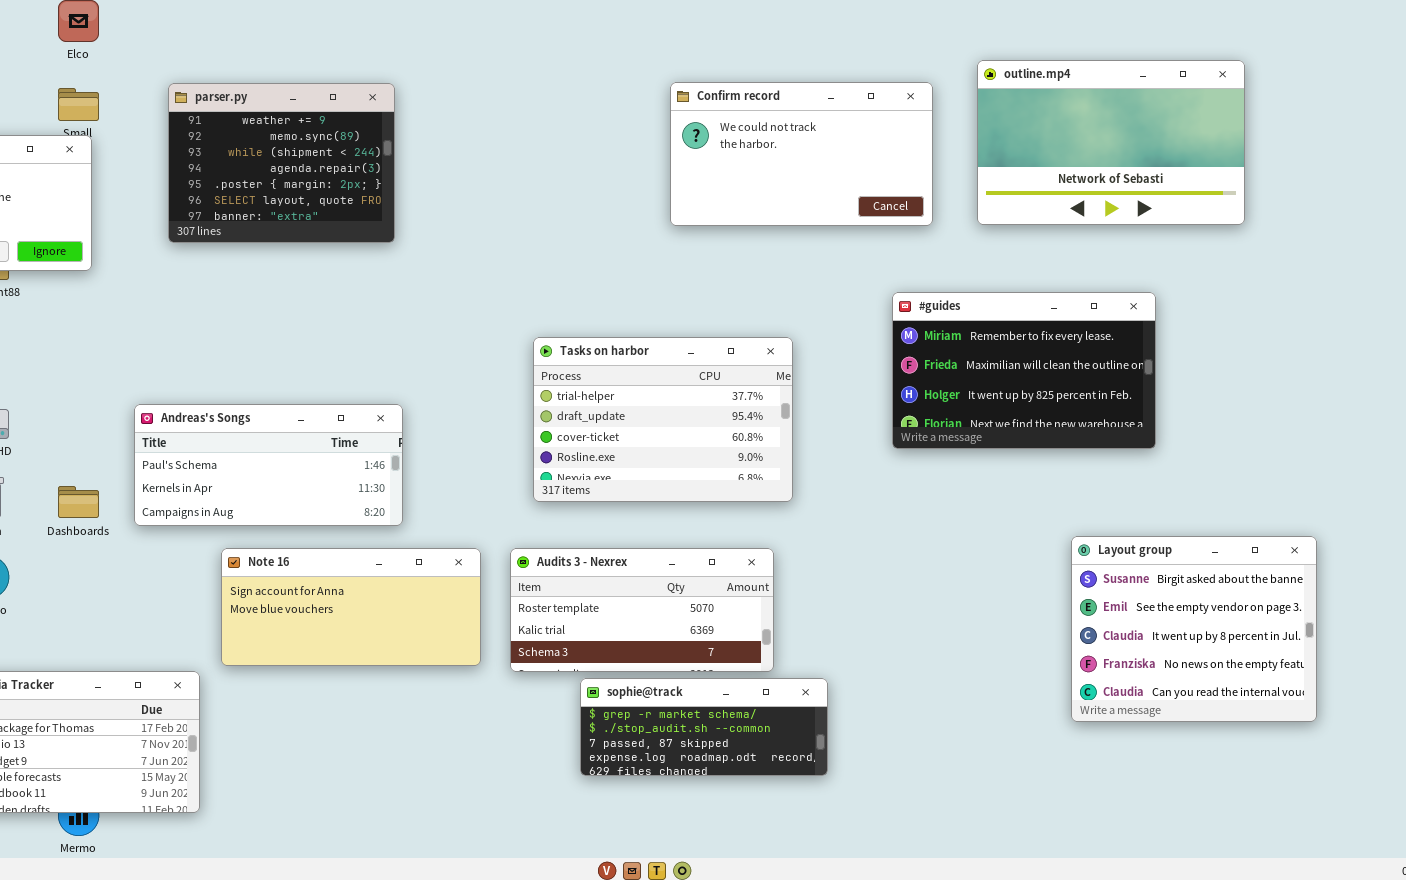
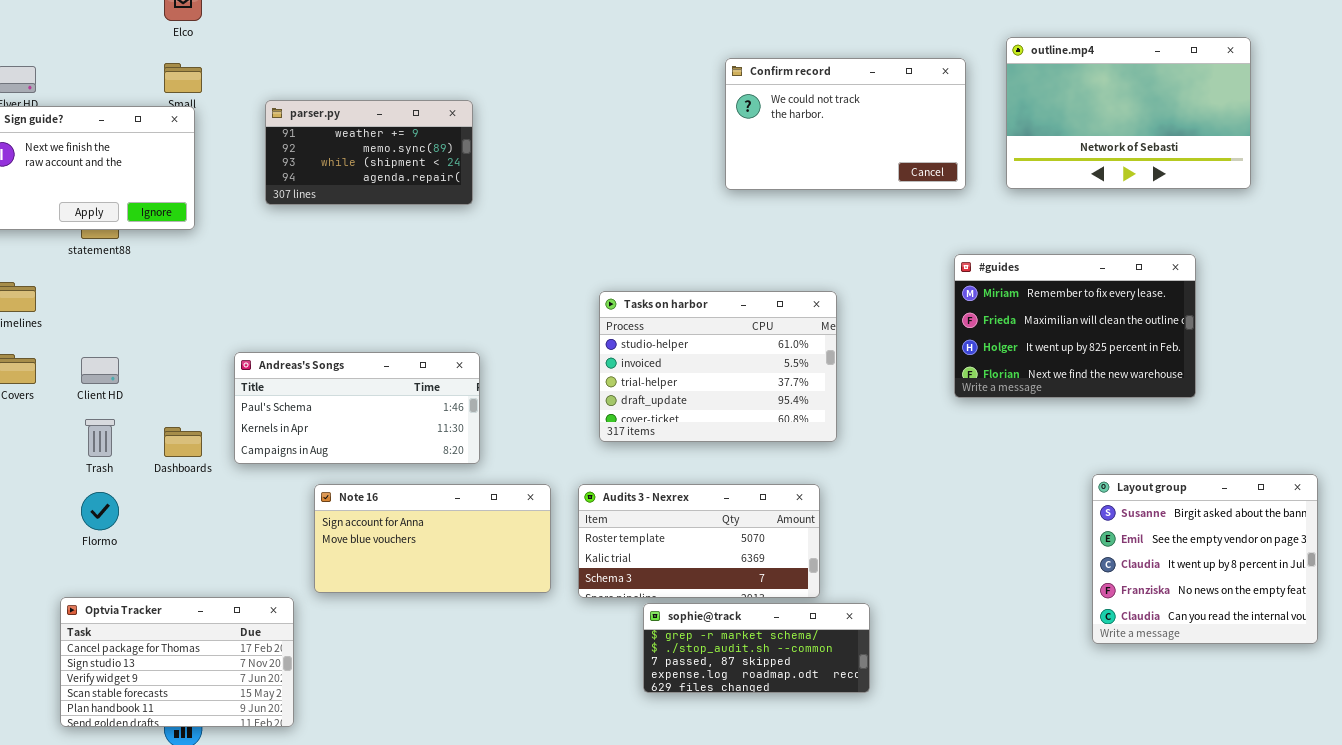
parser.py: [168,83,395,243] -> [265,100,473,205], resized
#guides: [892,292,1156,449] -> [954,254,1196,398], moved
Tasks on harbor: [533,337,793,502] -> [599,291,837,442], scrolled up 2 rows

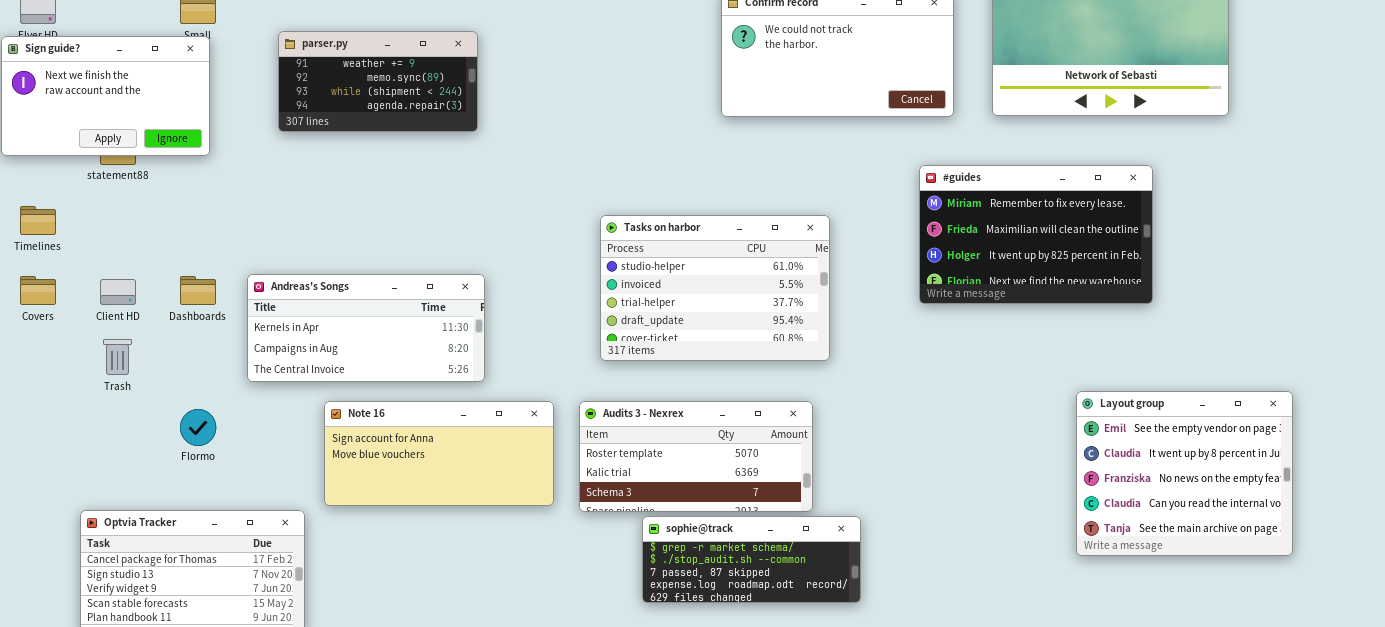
#guides: [954,254,1196,398] -> [919,165,1153,304], moved
Andreas's Songs: [234,352,480,464] -> [247,274,485,382], scrolled down 1 row
Dashboards: [164,427,202,457] -> [180,276,216,305], moved
Layout group: [1092,474,1318,644] -> [1076,391,1293,556], scrolled down 1 row
Flormo: [81,492,119,530] -> [180,409,216,446], moved

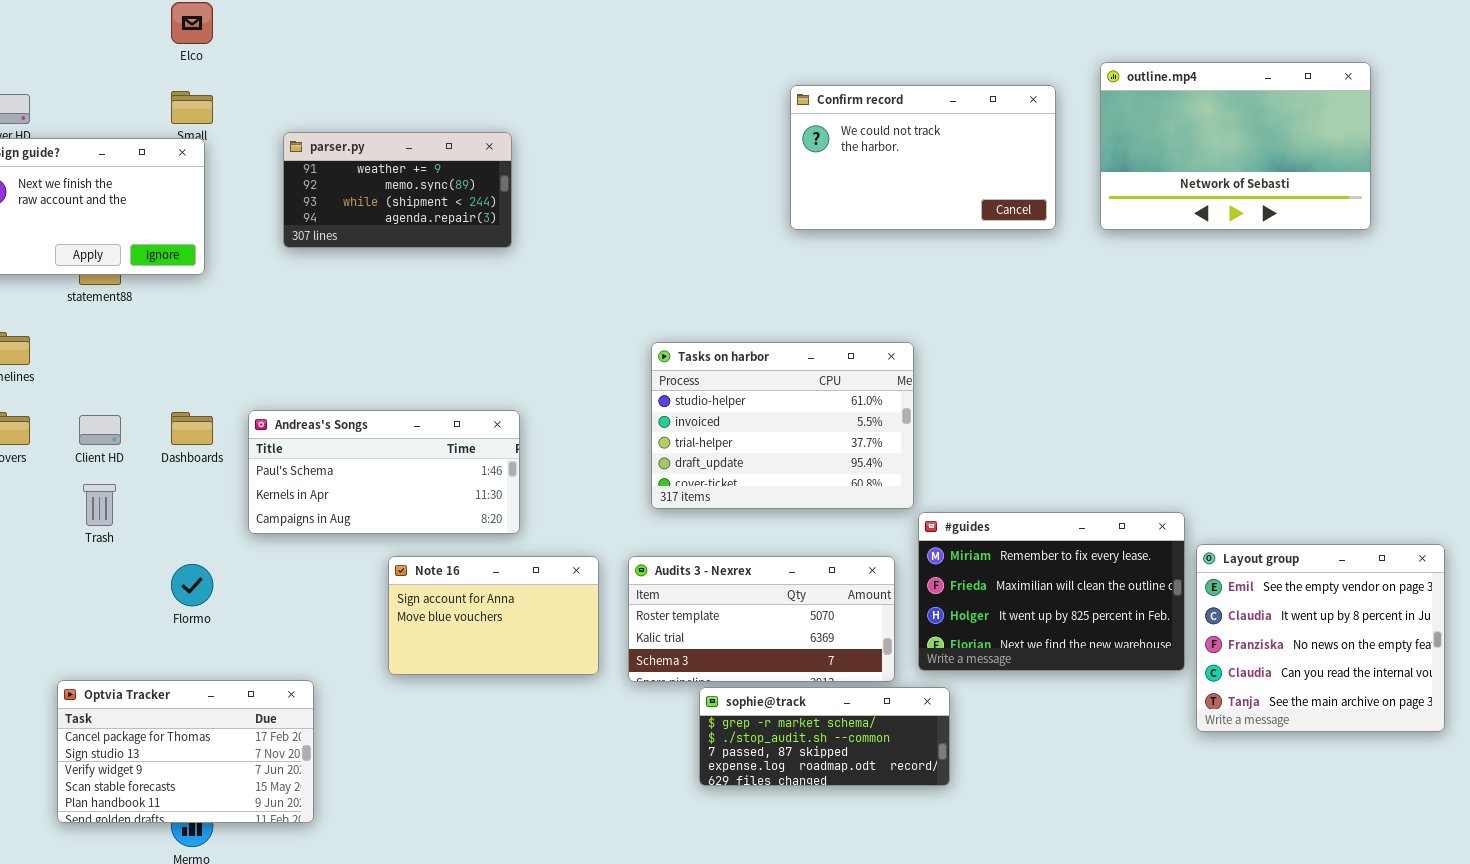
#guides: [919,165,1153,304] -> [918,512,1185,671], moved
Andreas's Songs: [247,274,485,382] -> [248,410,520,534], scrolled up 1 row
Note 16: [324,401,554,506] -> [388,556,599,675], resized

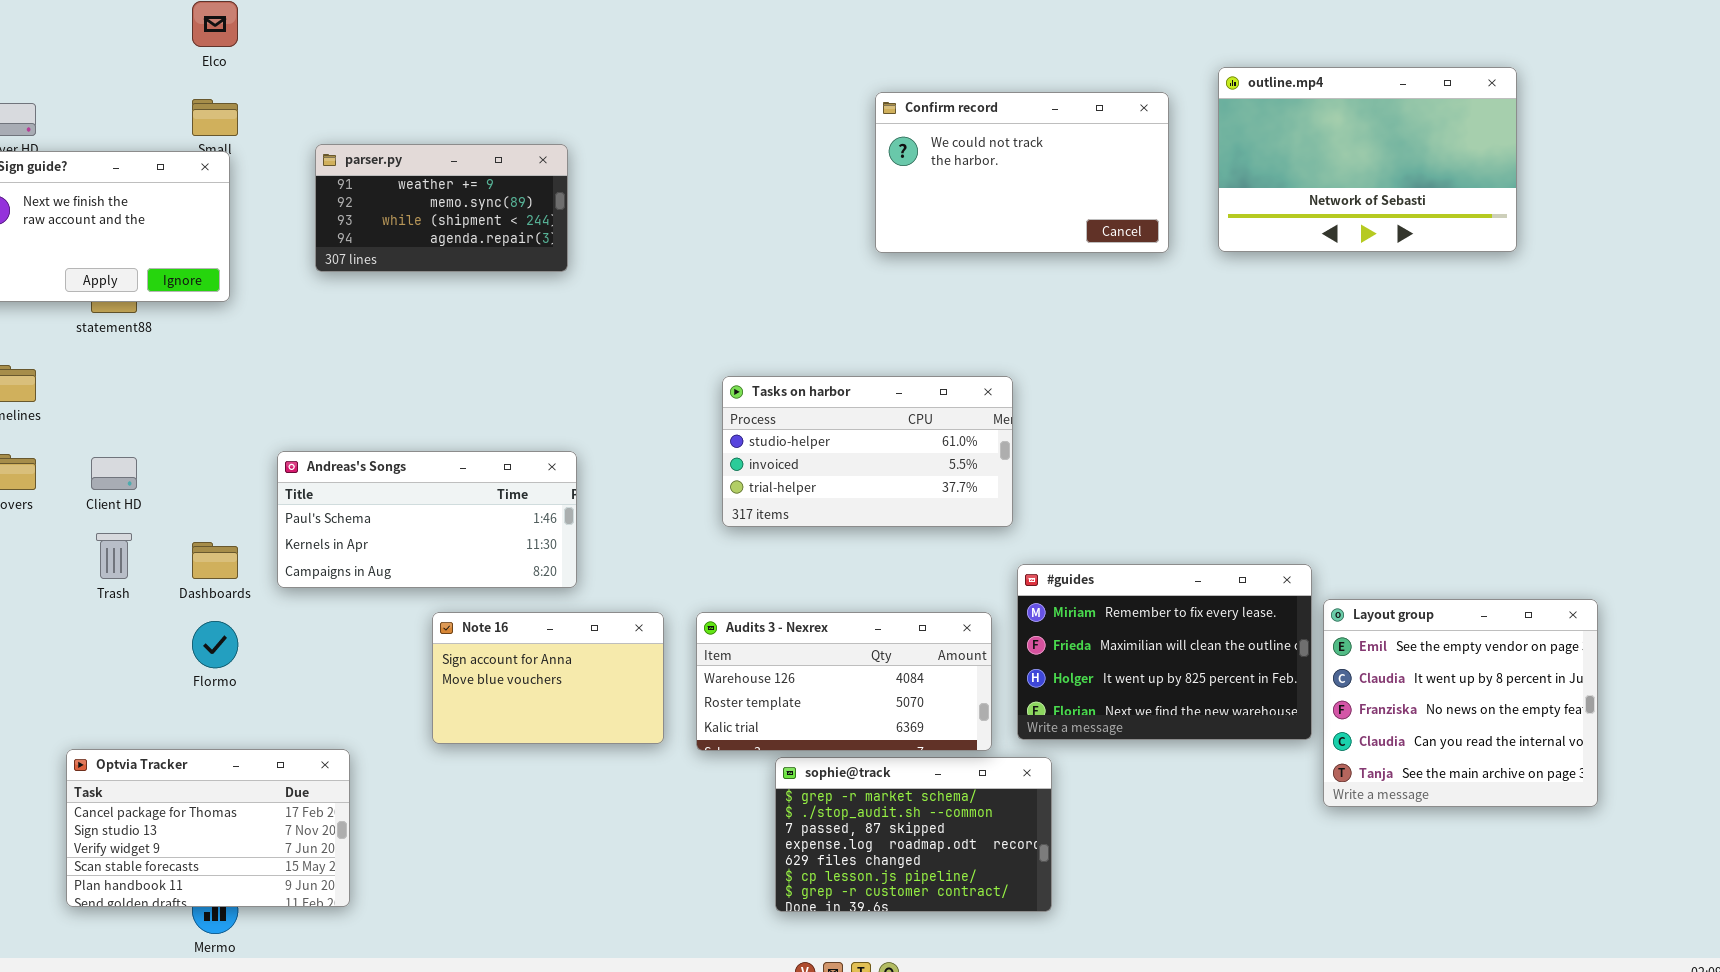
Tasks on harbor: [651,342,914,509] -> [722,376,1013,527], resized
Dashboards: [171,412,213,445] -> [192,542,238,579], moved
Audits 3 - Nexrex: [628,556,895,682] -> [696,612,992,751], scrolled up 1 row
sophie@track: [699,687,950,786] -> [775,757,1052,912], resized

